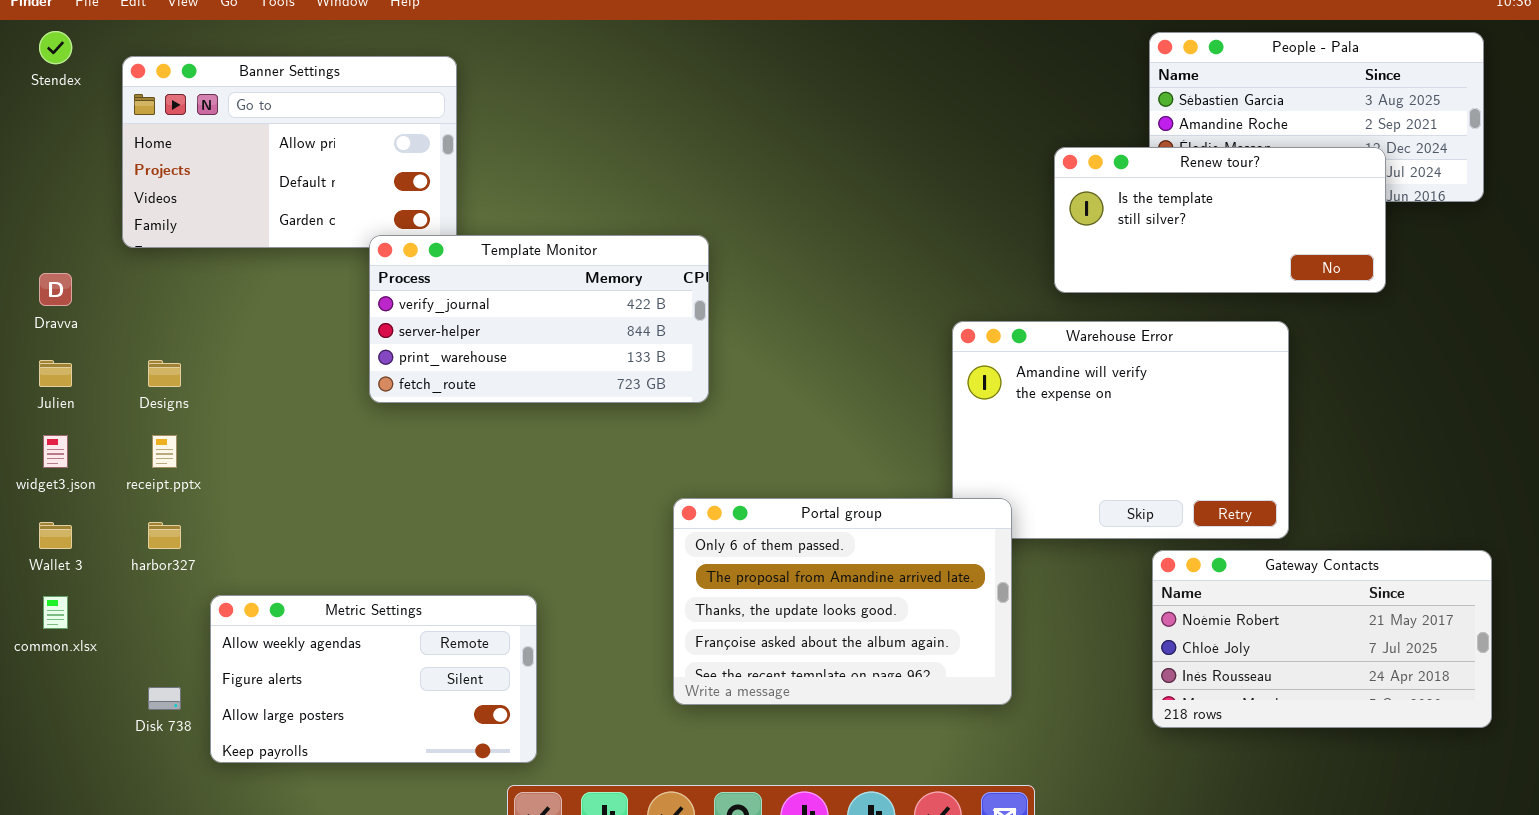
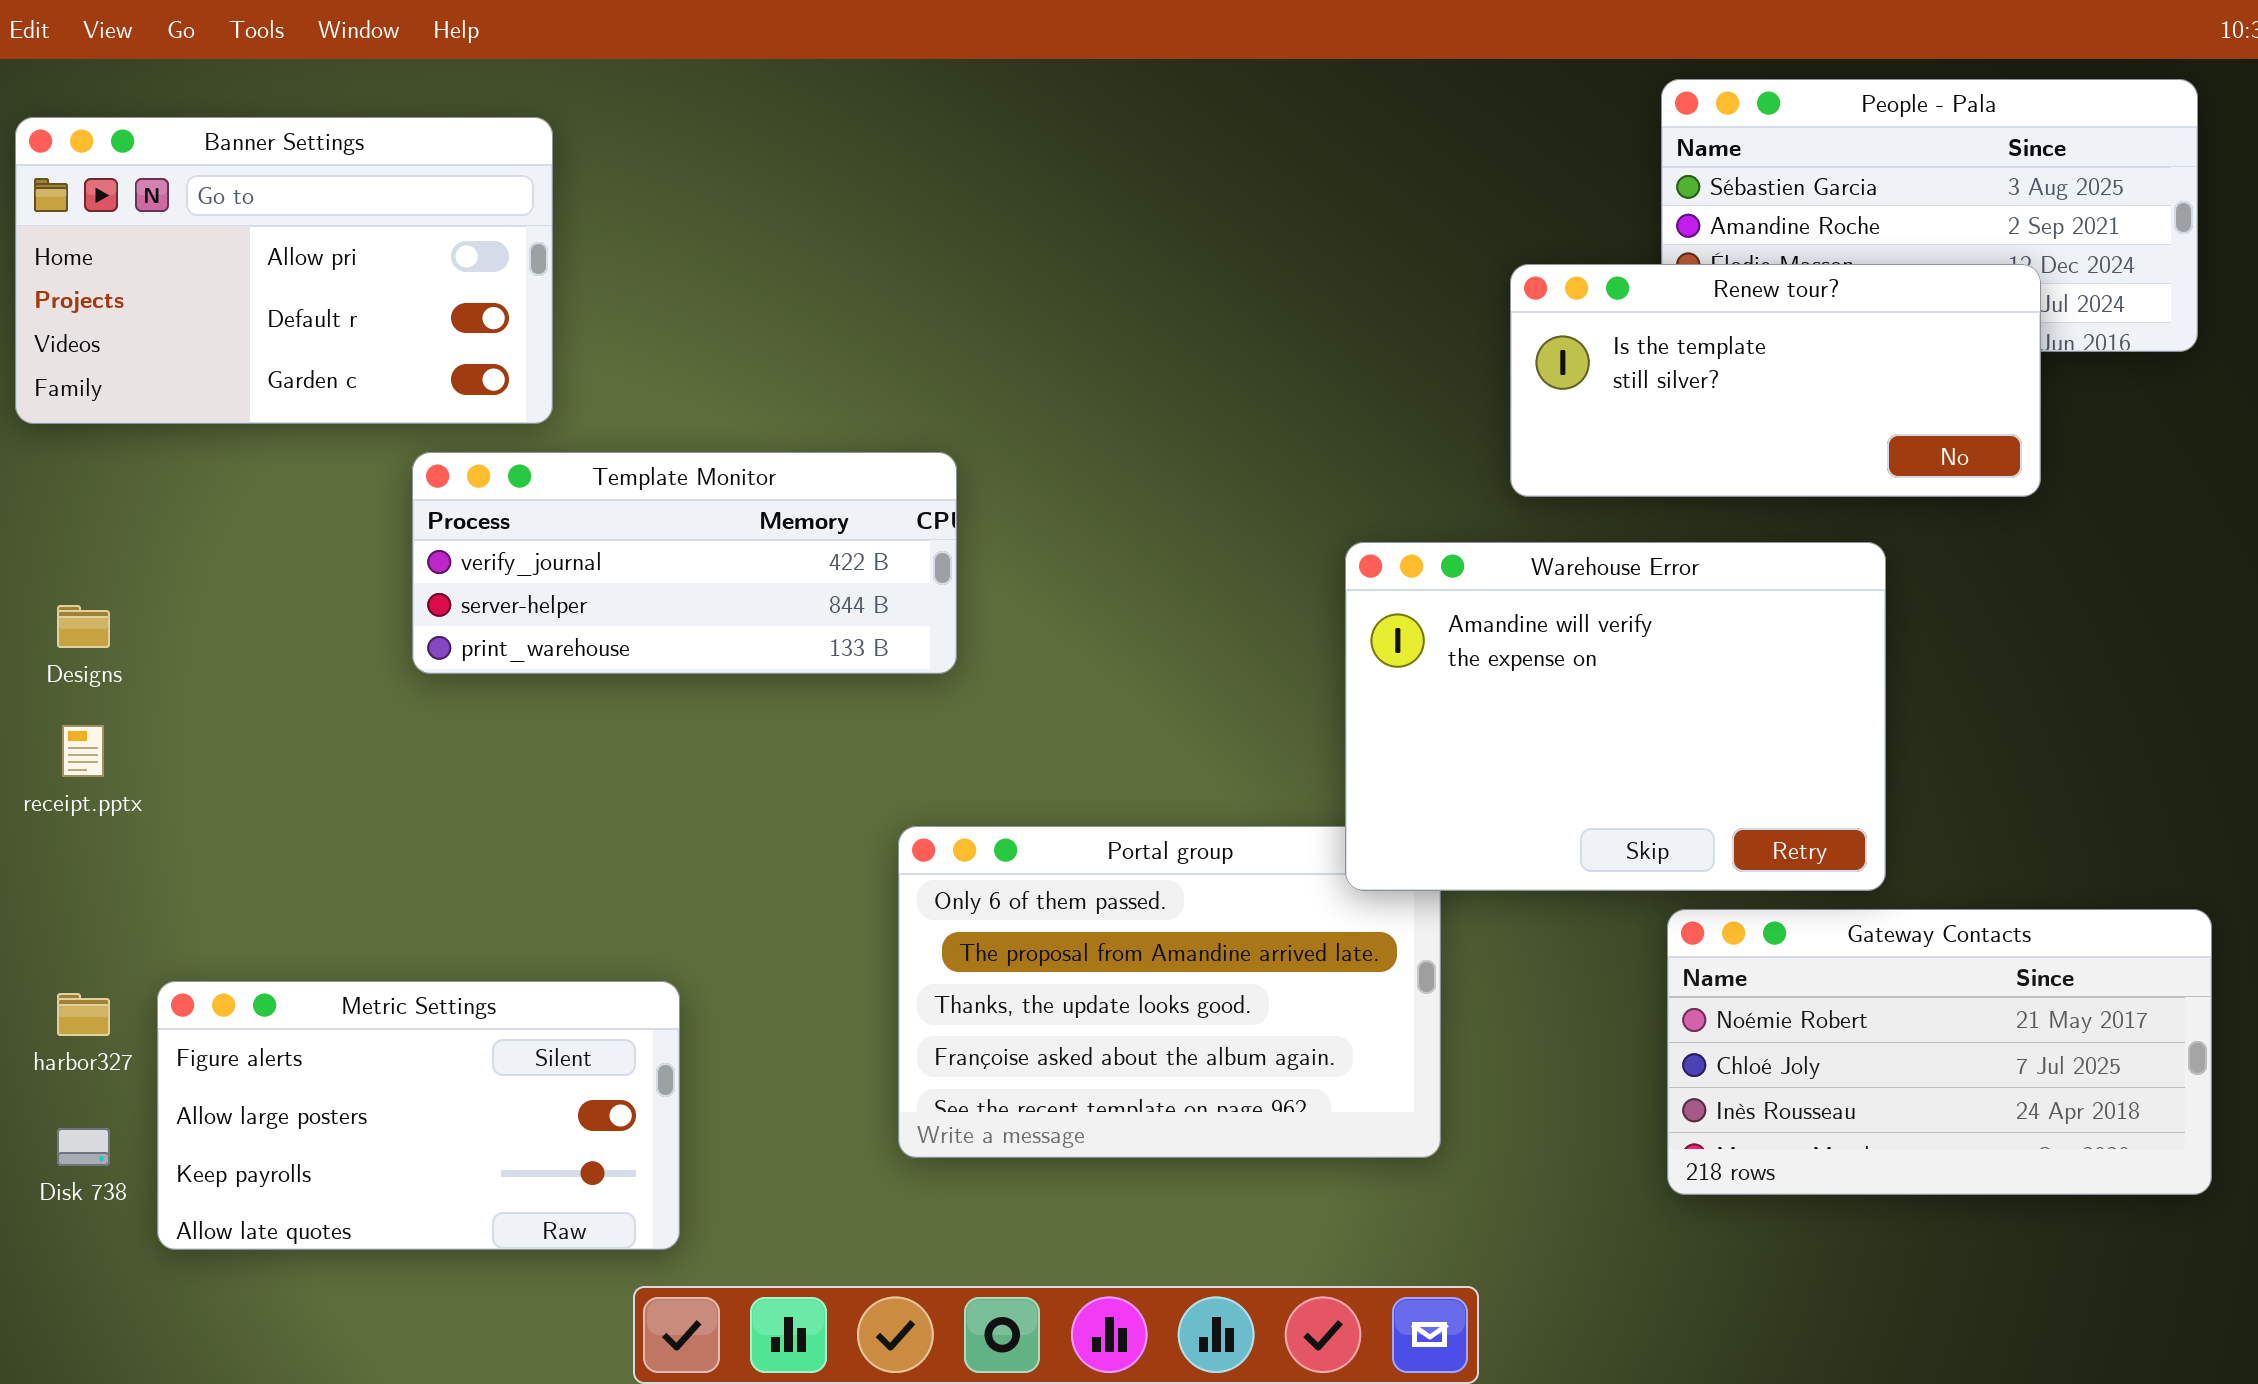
Template Monitor: [369,235,709,403] -> [412,452,957,674], resized
Warehouse Error: [952,321,1289,539] -> [1345,542,1886,891], raised
harbor327: [148,522,181,549] -> [57,993,110,1036], moved
Metric Settings: [210,595,537,763] -> [157,981,680,1250], scrolled down 1 row

